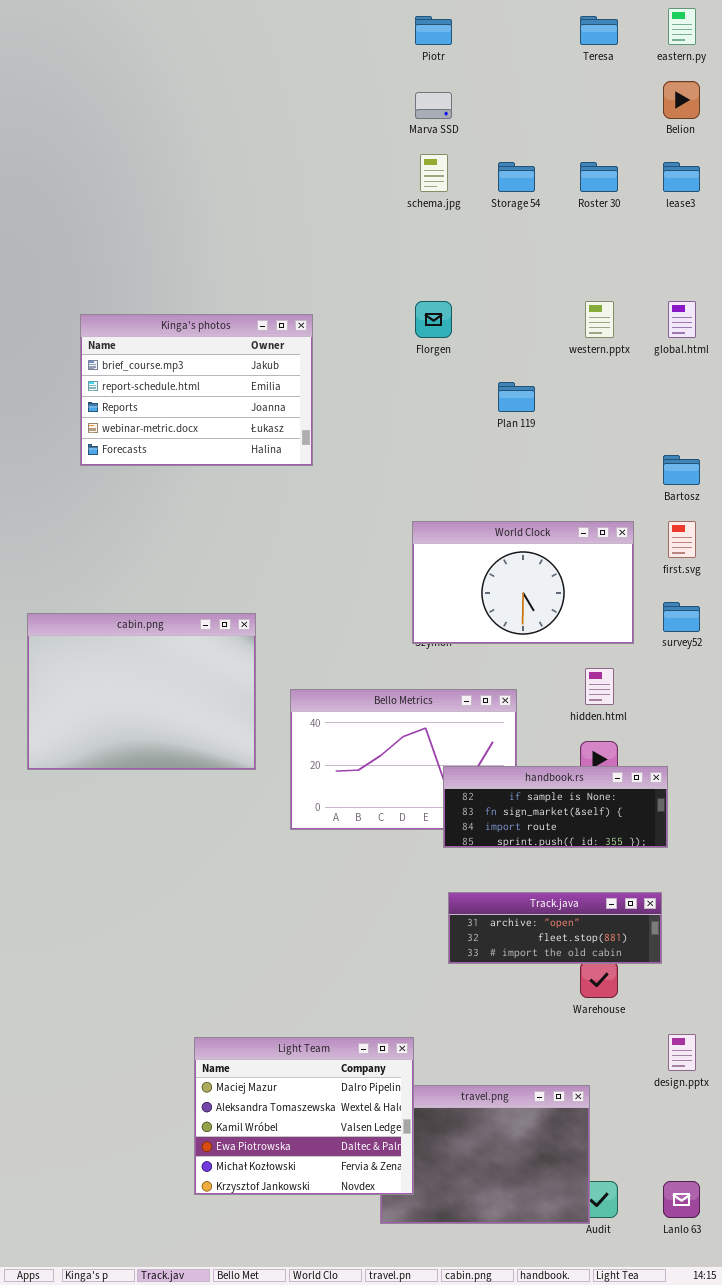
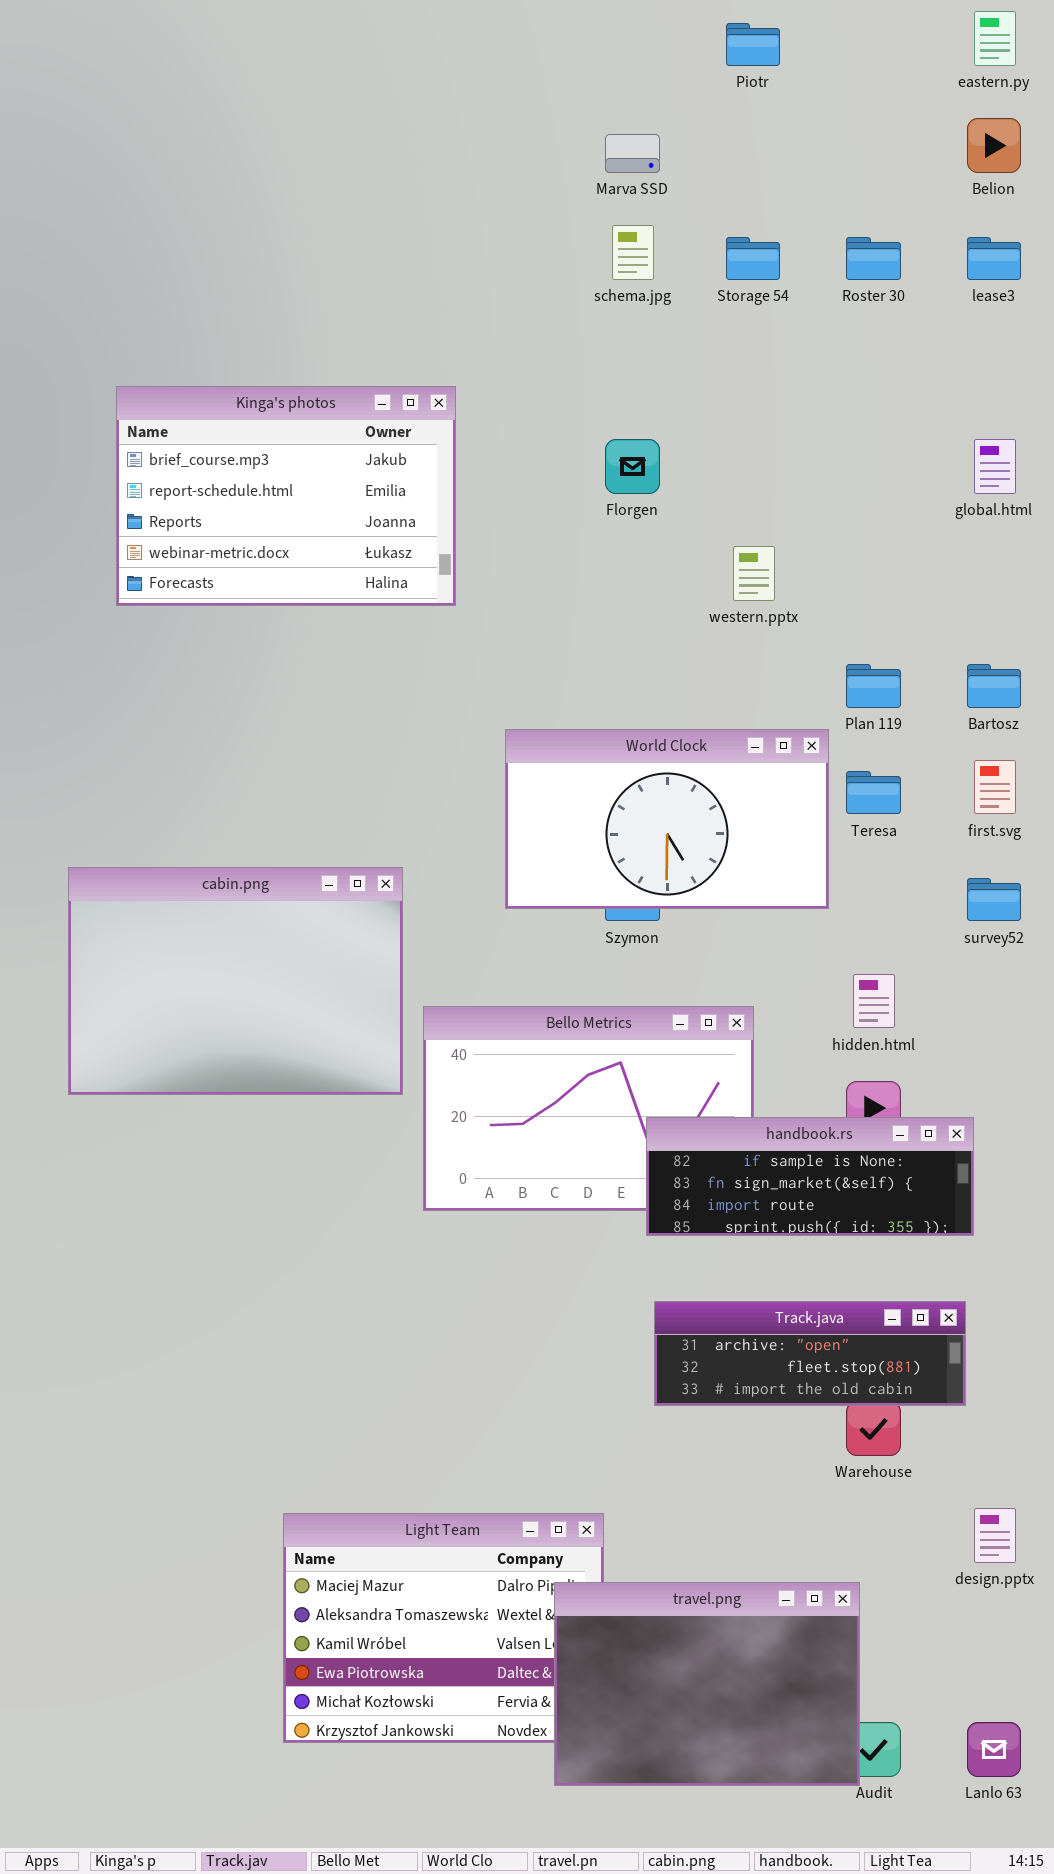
Piotr: [415,16,452,45] -> [726,23,780,66], moved
Teresa: [580,16,618,45] -> [846,771,901,814], moved
western.pptx: [585,301,614,338] -> [733,546,775,601], moved
Kinga's photos: [80,314,313,466] -> [116,386,456,606], moved
Plan 119: [498,382,535,412] -> [846,664,901,708], moved
World Clock: [412,521,634,644] -> [505,729,829,909], moved
cabin.png: [27,613,256,770] -> [68,867,403,1095], moved
travel.png: [380,1085,590,1224] -> [554,1582,860,1786], raised

